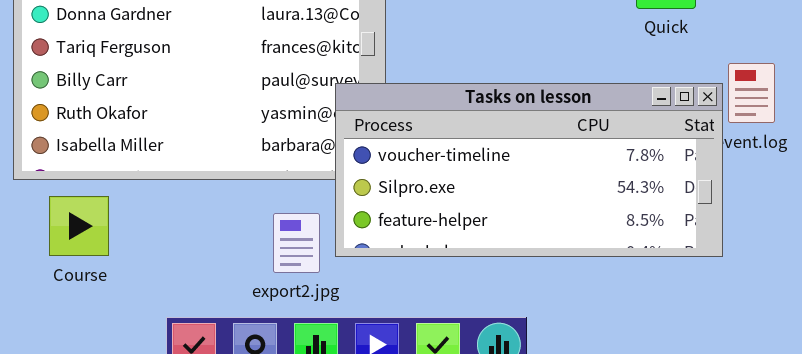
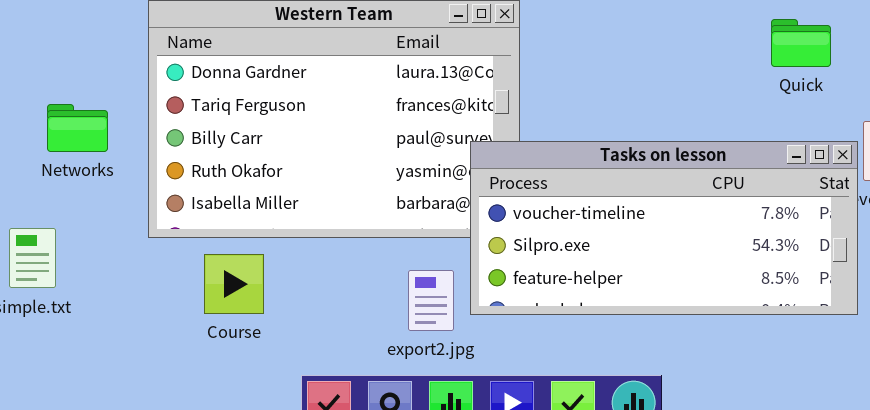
Course: [49,196,109,256] -> [204,254,264,314], moved

